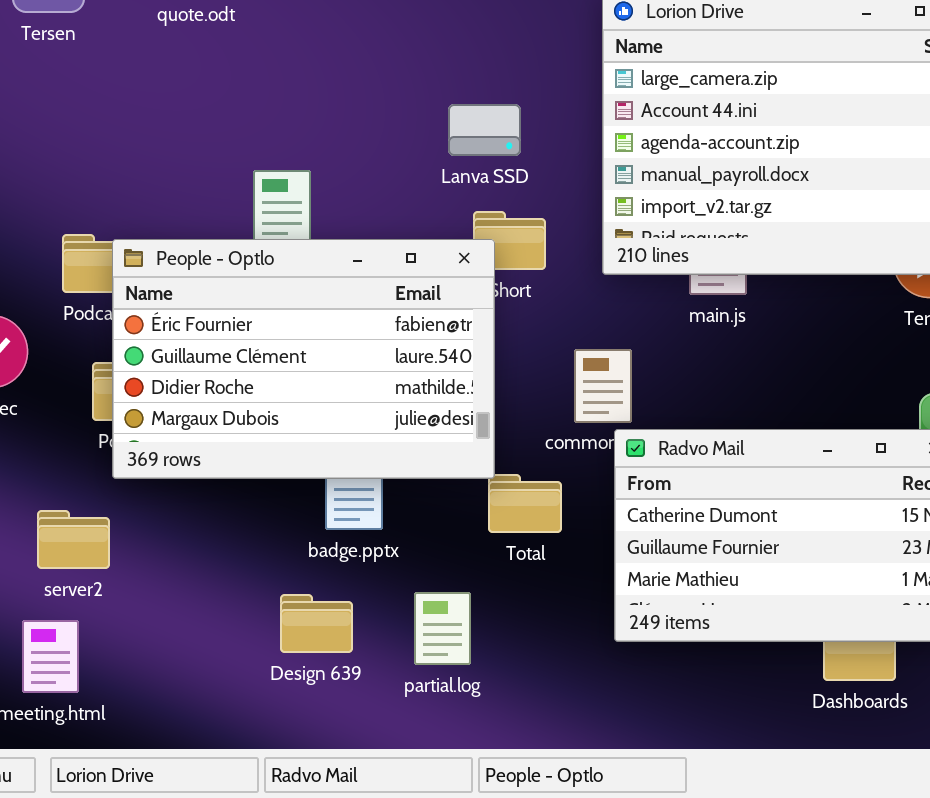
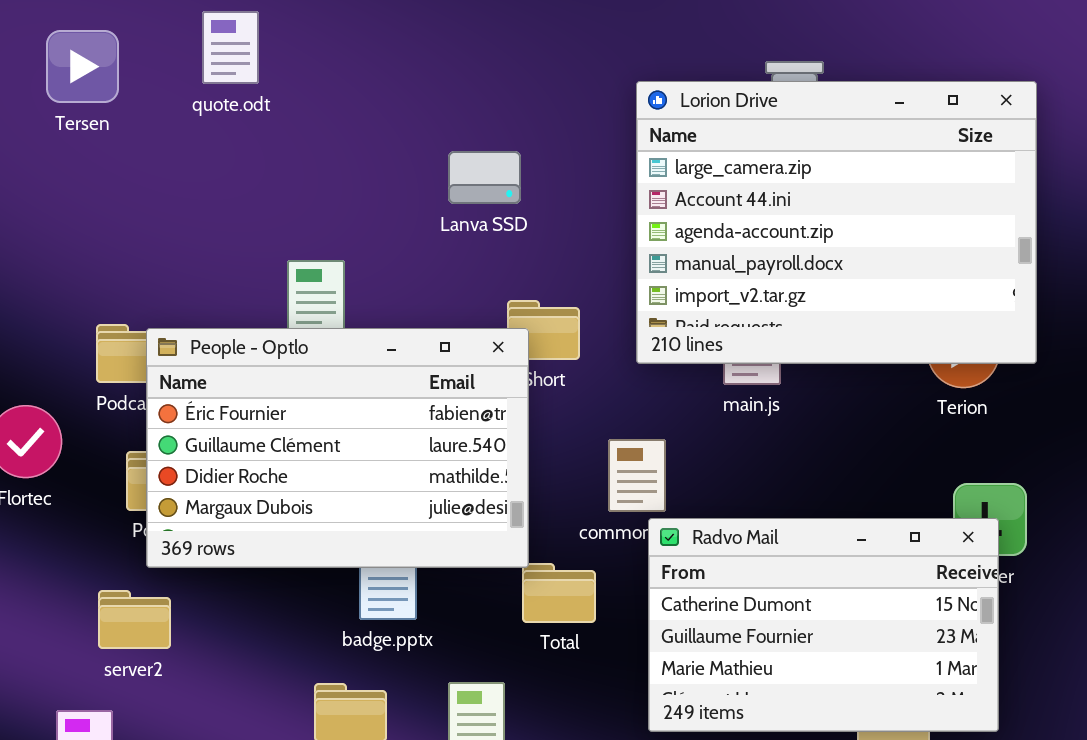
Lanva SSD: [448,104,521,156] -> [448,151,521,204], moved
server2: [37,510,110,569] -> [98,590,171,649], moved

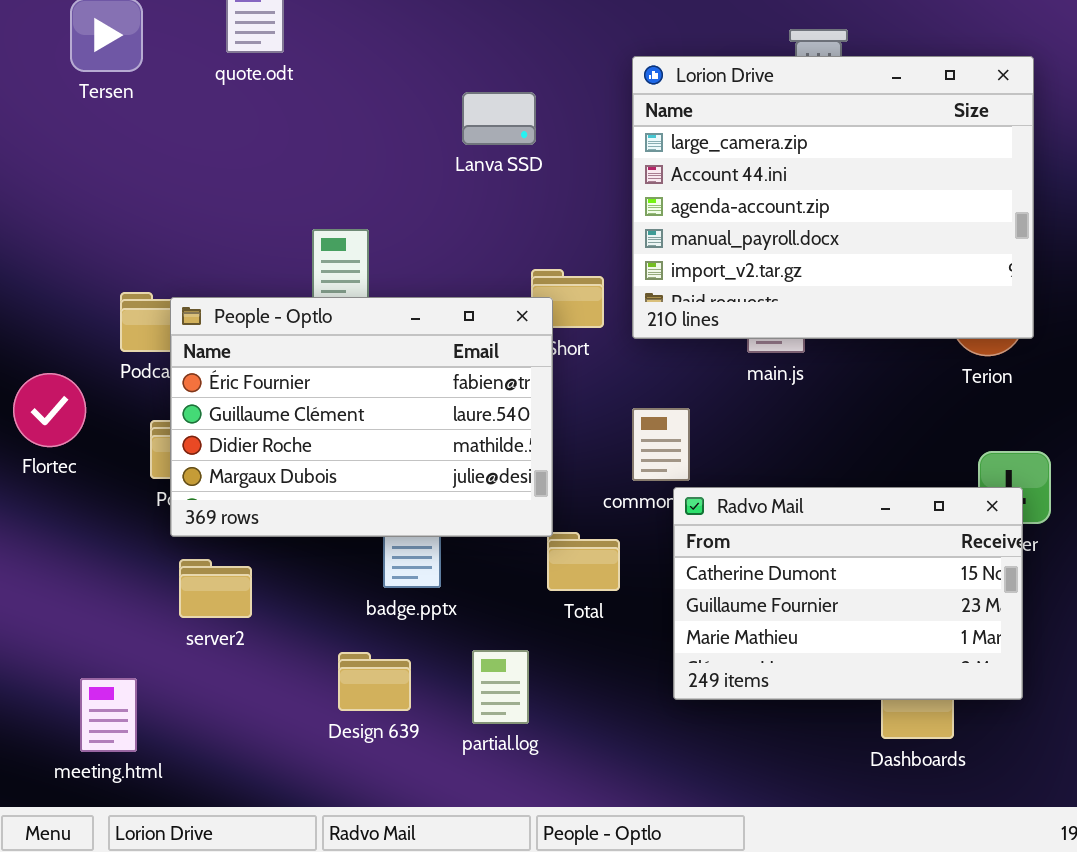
Lorion Drive: [636,81,1037,364] -> [632,56,1034,339], moved
Lanva SSD: [448,151,521,204] -> [462,92,536,145], moved
server2: [98,590,171,649] -> [179,559,252,618], moved

